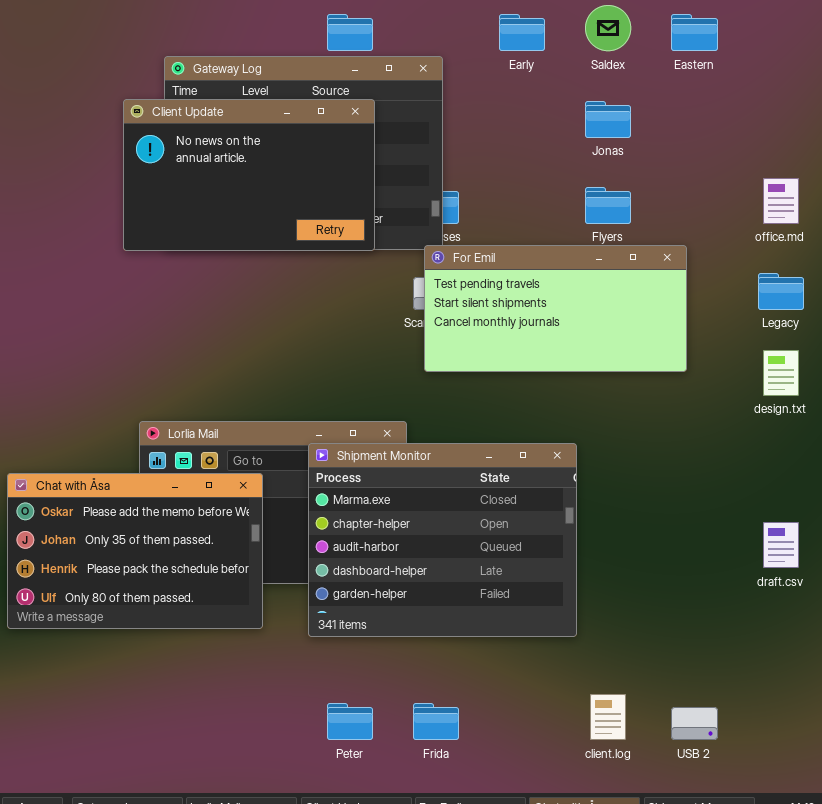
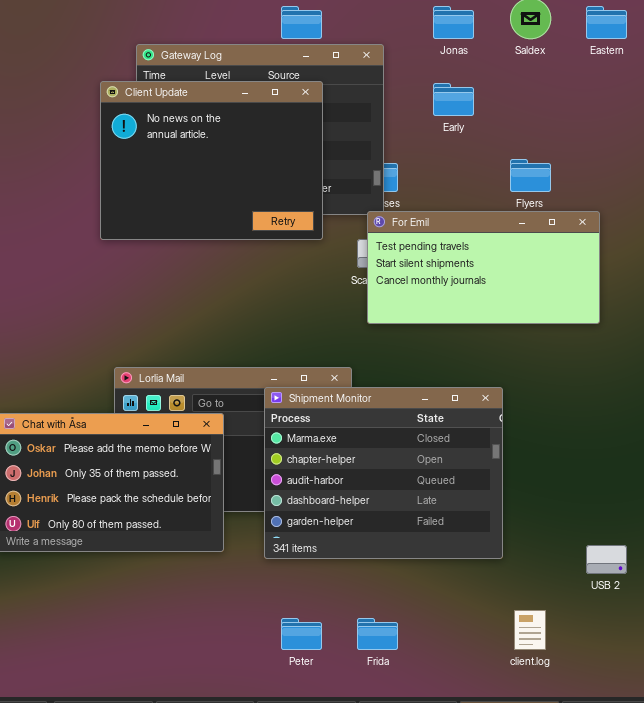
Early: [499,14,545,51] -> [433,83,474,116], moved
Client Update: [123,99,375,251] -> [100,81,323,240], resized
Jonas: [585,101,631,138] -> [433,6,474,39], moved
USB 2: [671,707,718,740] -> [586,545,627,574], moved

